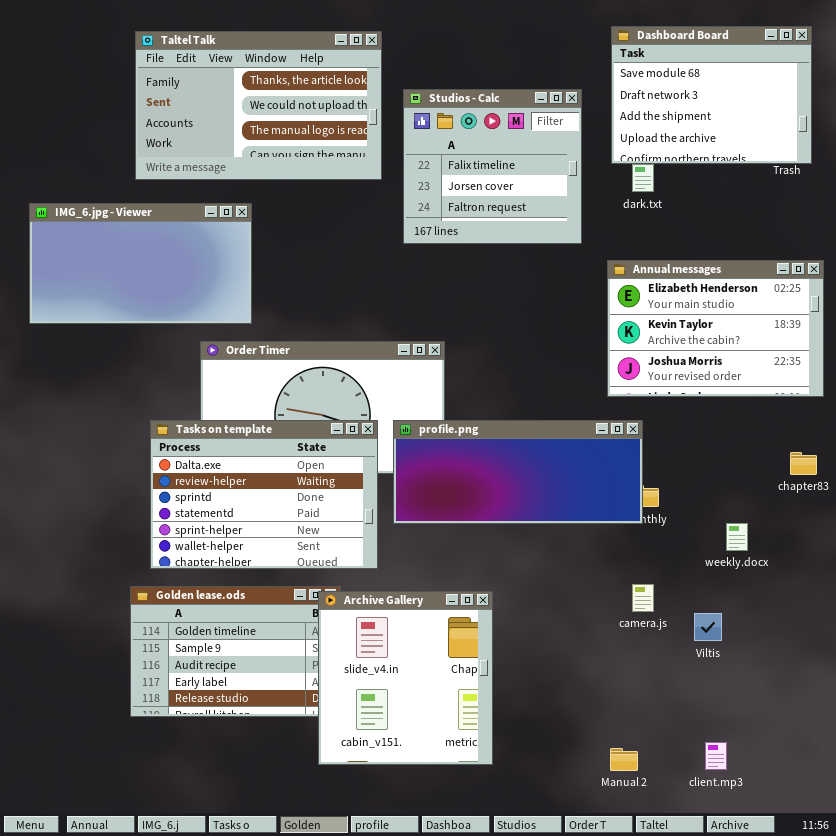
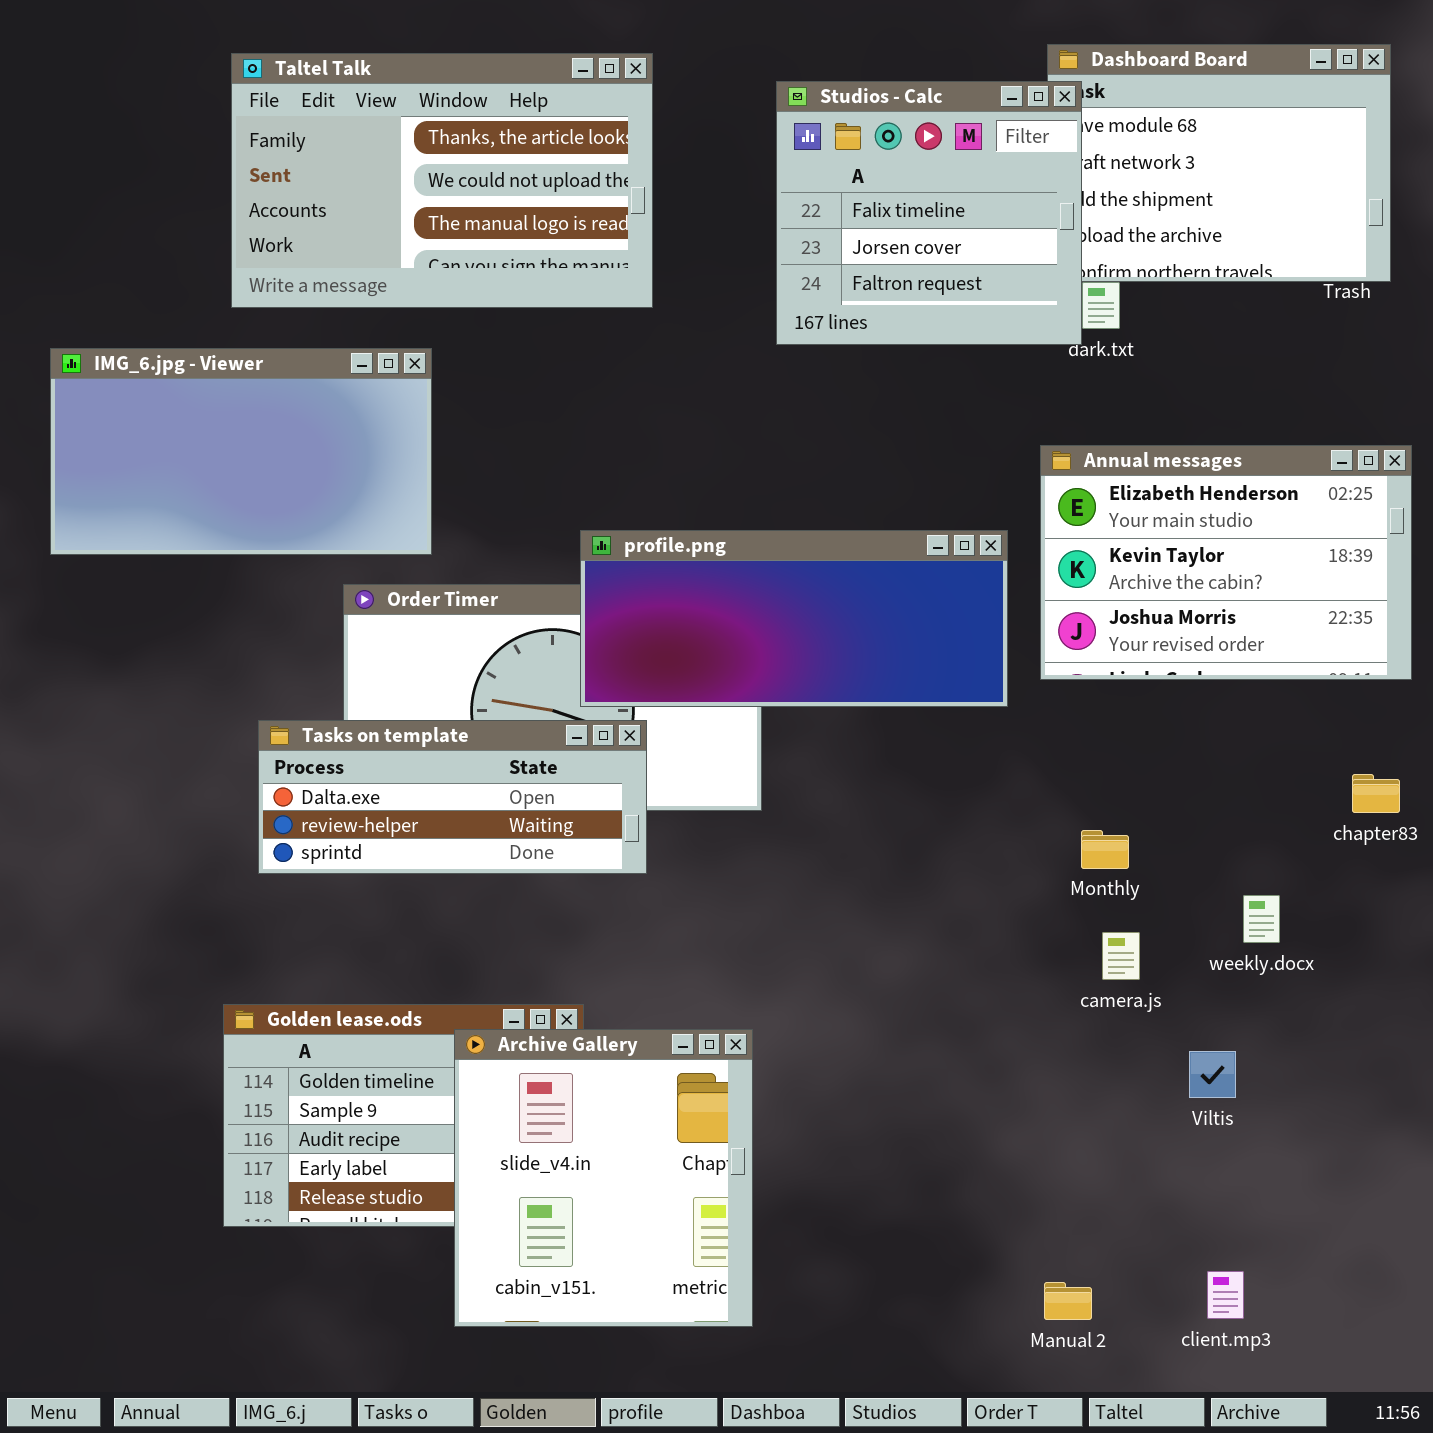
Studios - Calc: [403,89,582,244] -> [776,81,1082,345], moved
Tasks on template: [150,420,378,569] -> [258,720,647,874], resized
profile.png: [393,420,643,524] -> [580,530,1008,707], moved
camera.js: [632,584,654,612] -> [1102,932,1140,980], moved
Archive Gallery: [318,591,493,765] -> [454,1029,753,1327], moved

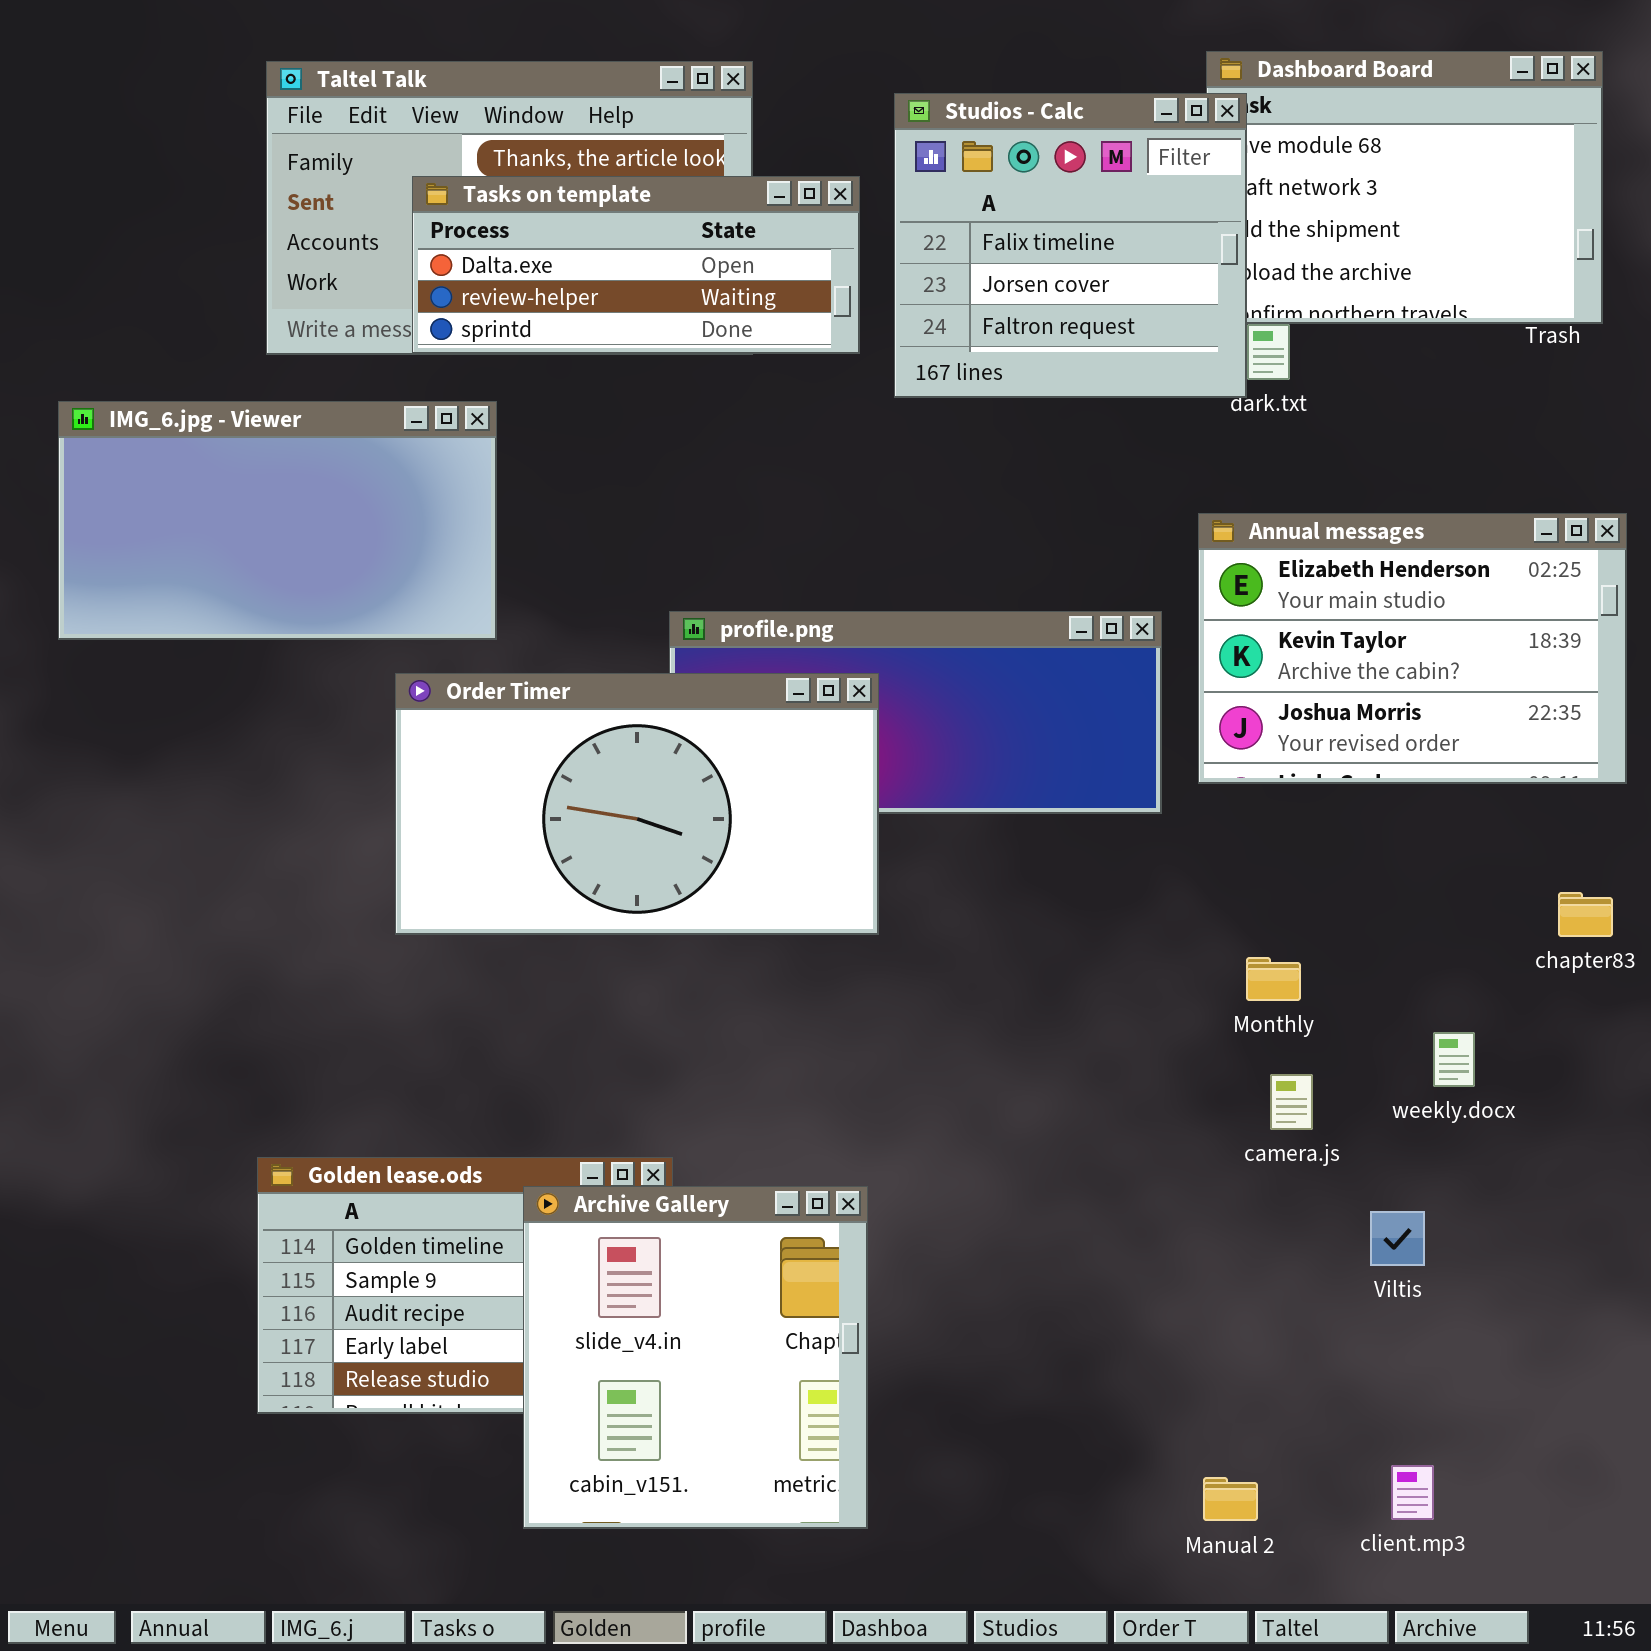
Order Timer: [343,584,762,811] -> [395,673,879,935], raised
Tasks on template: [258,720,647,874] -> [412,176,860,354], moved

